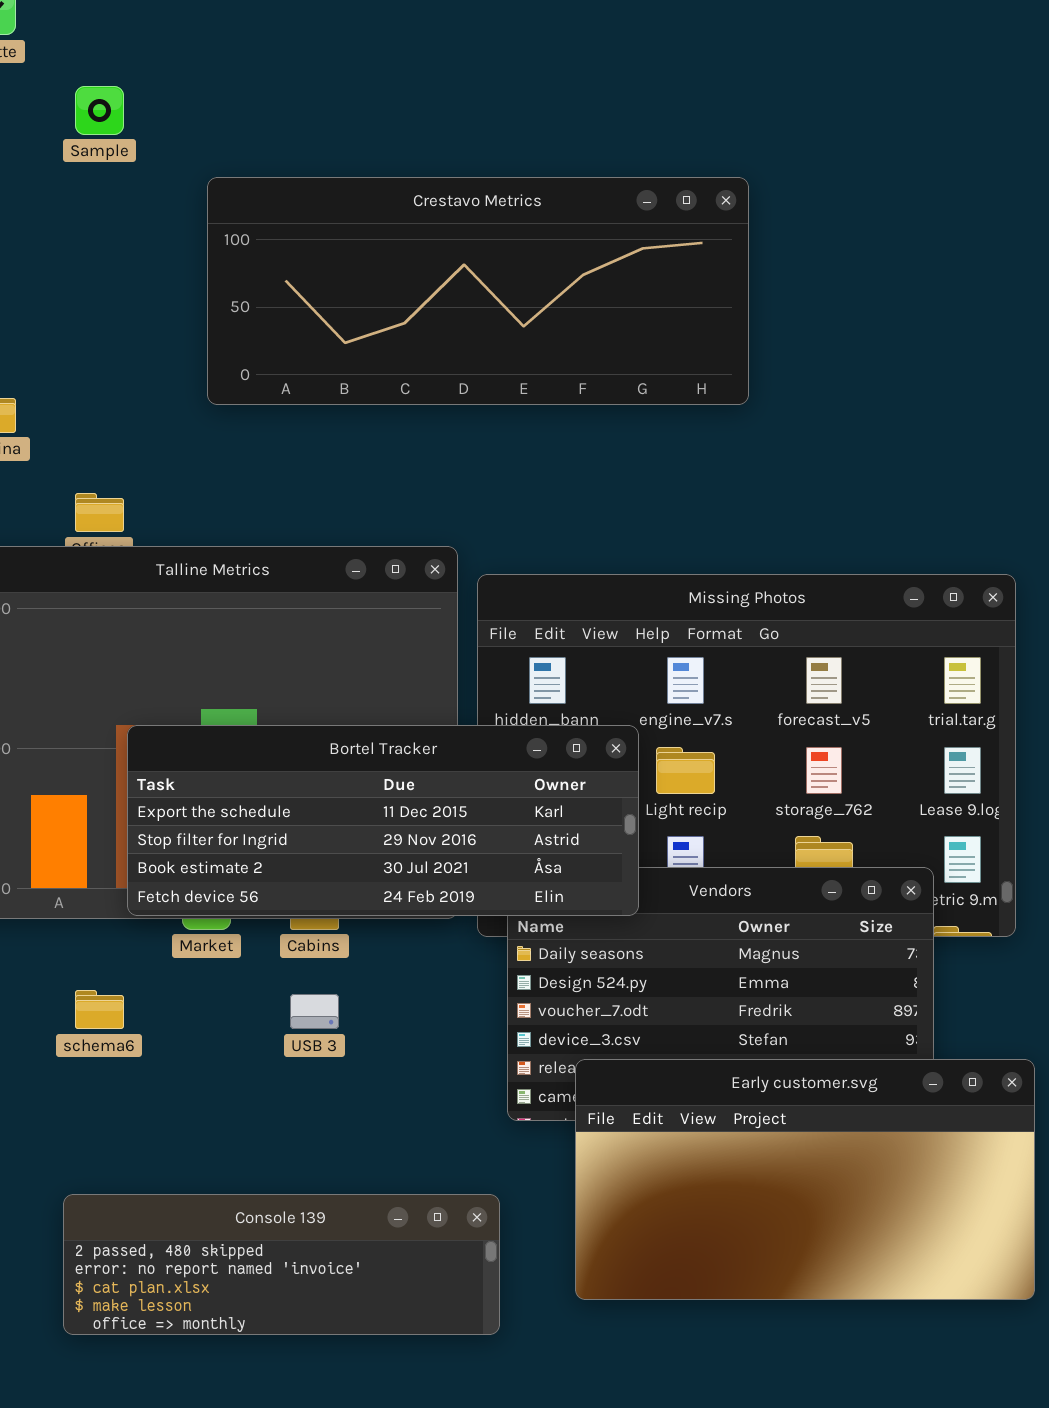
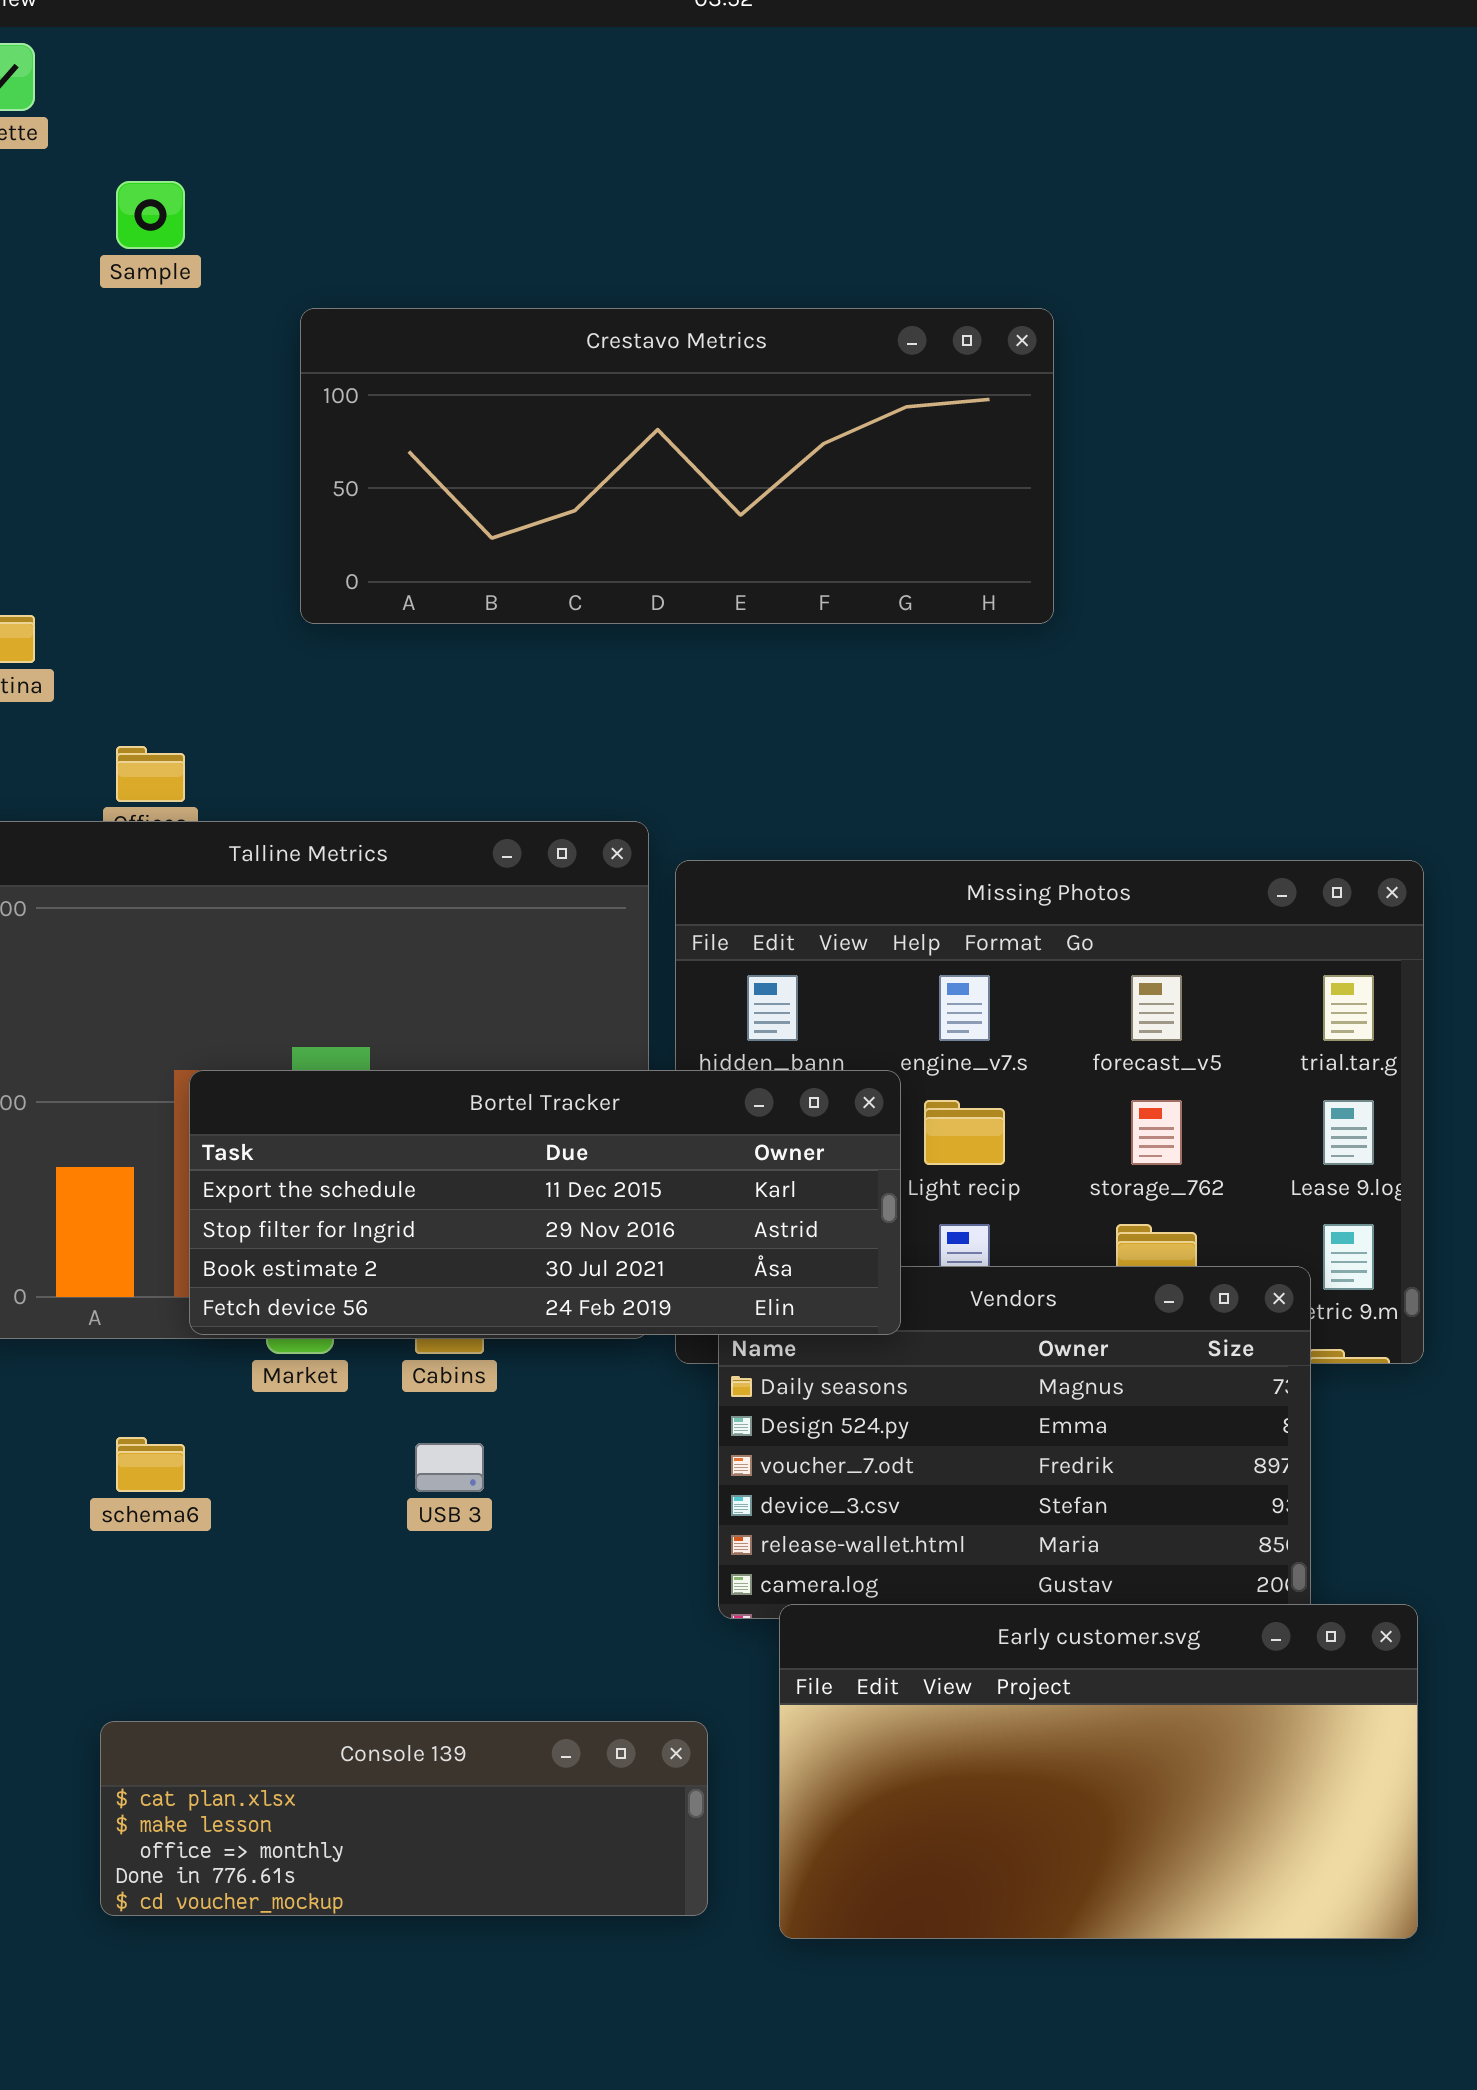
Early customer.svg: [575,1059,1035,1300] -> [779,1604,1418,1939], moved
Console 139: [63,1194,500,1335] -> [100,1721,708,1916], scrolled down 2 rows

